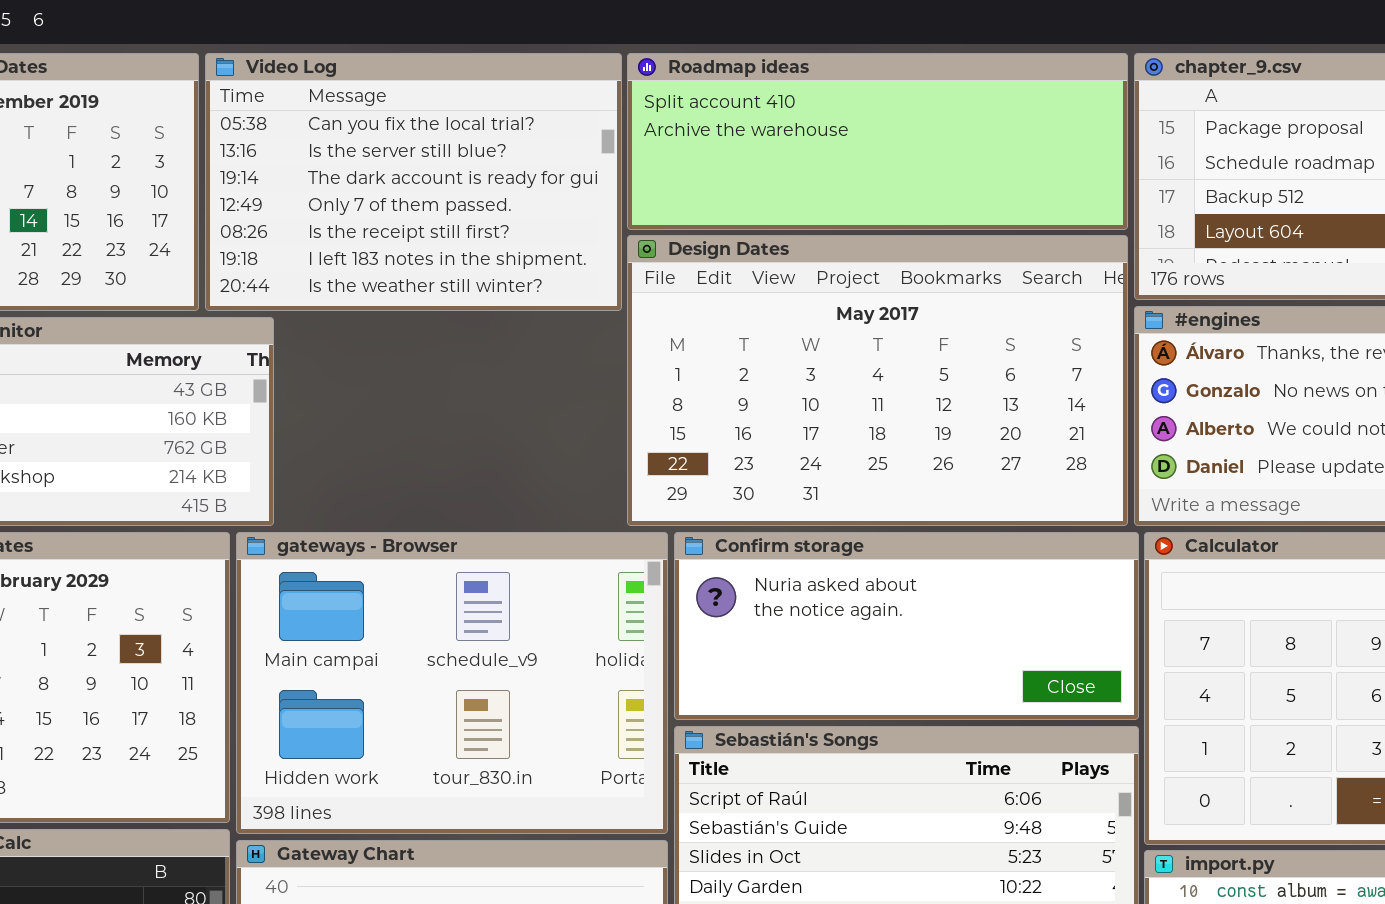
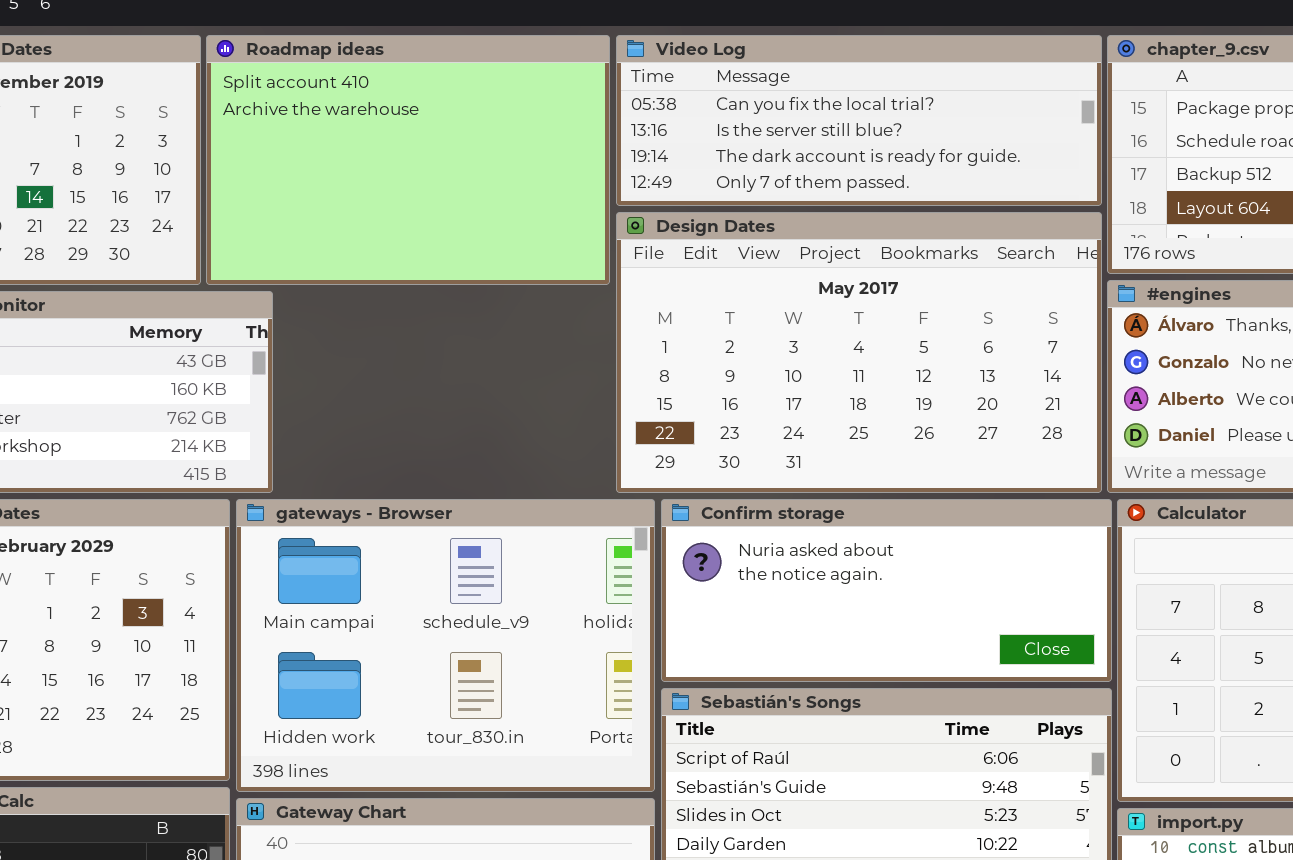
Video Log: [205,53,622,311] -> [616,35,1102,206], moved, resized
Roadmap ideas: [627,53,1128,230] -> [206,35,610,285], moved, resized

